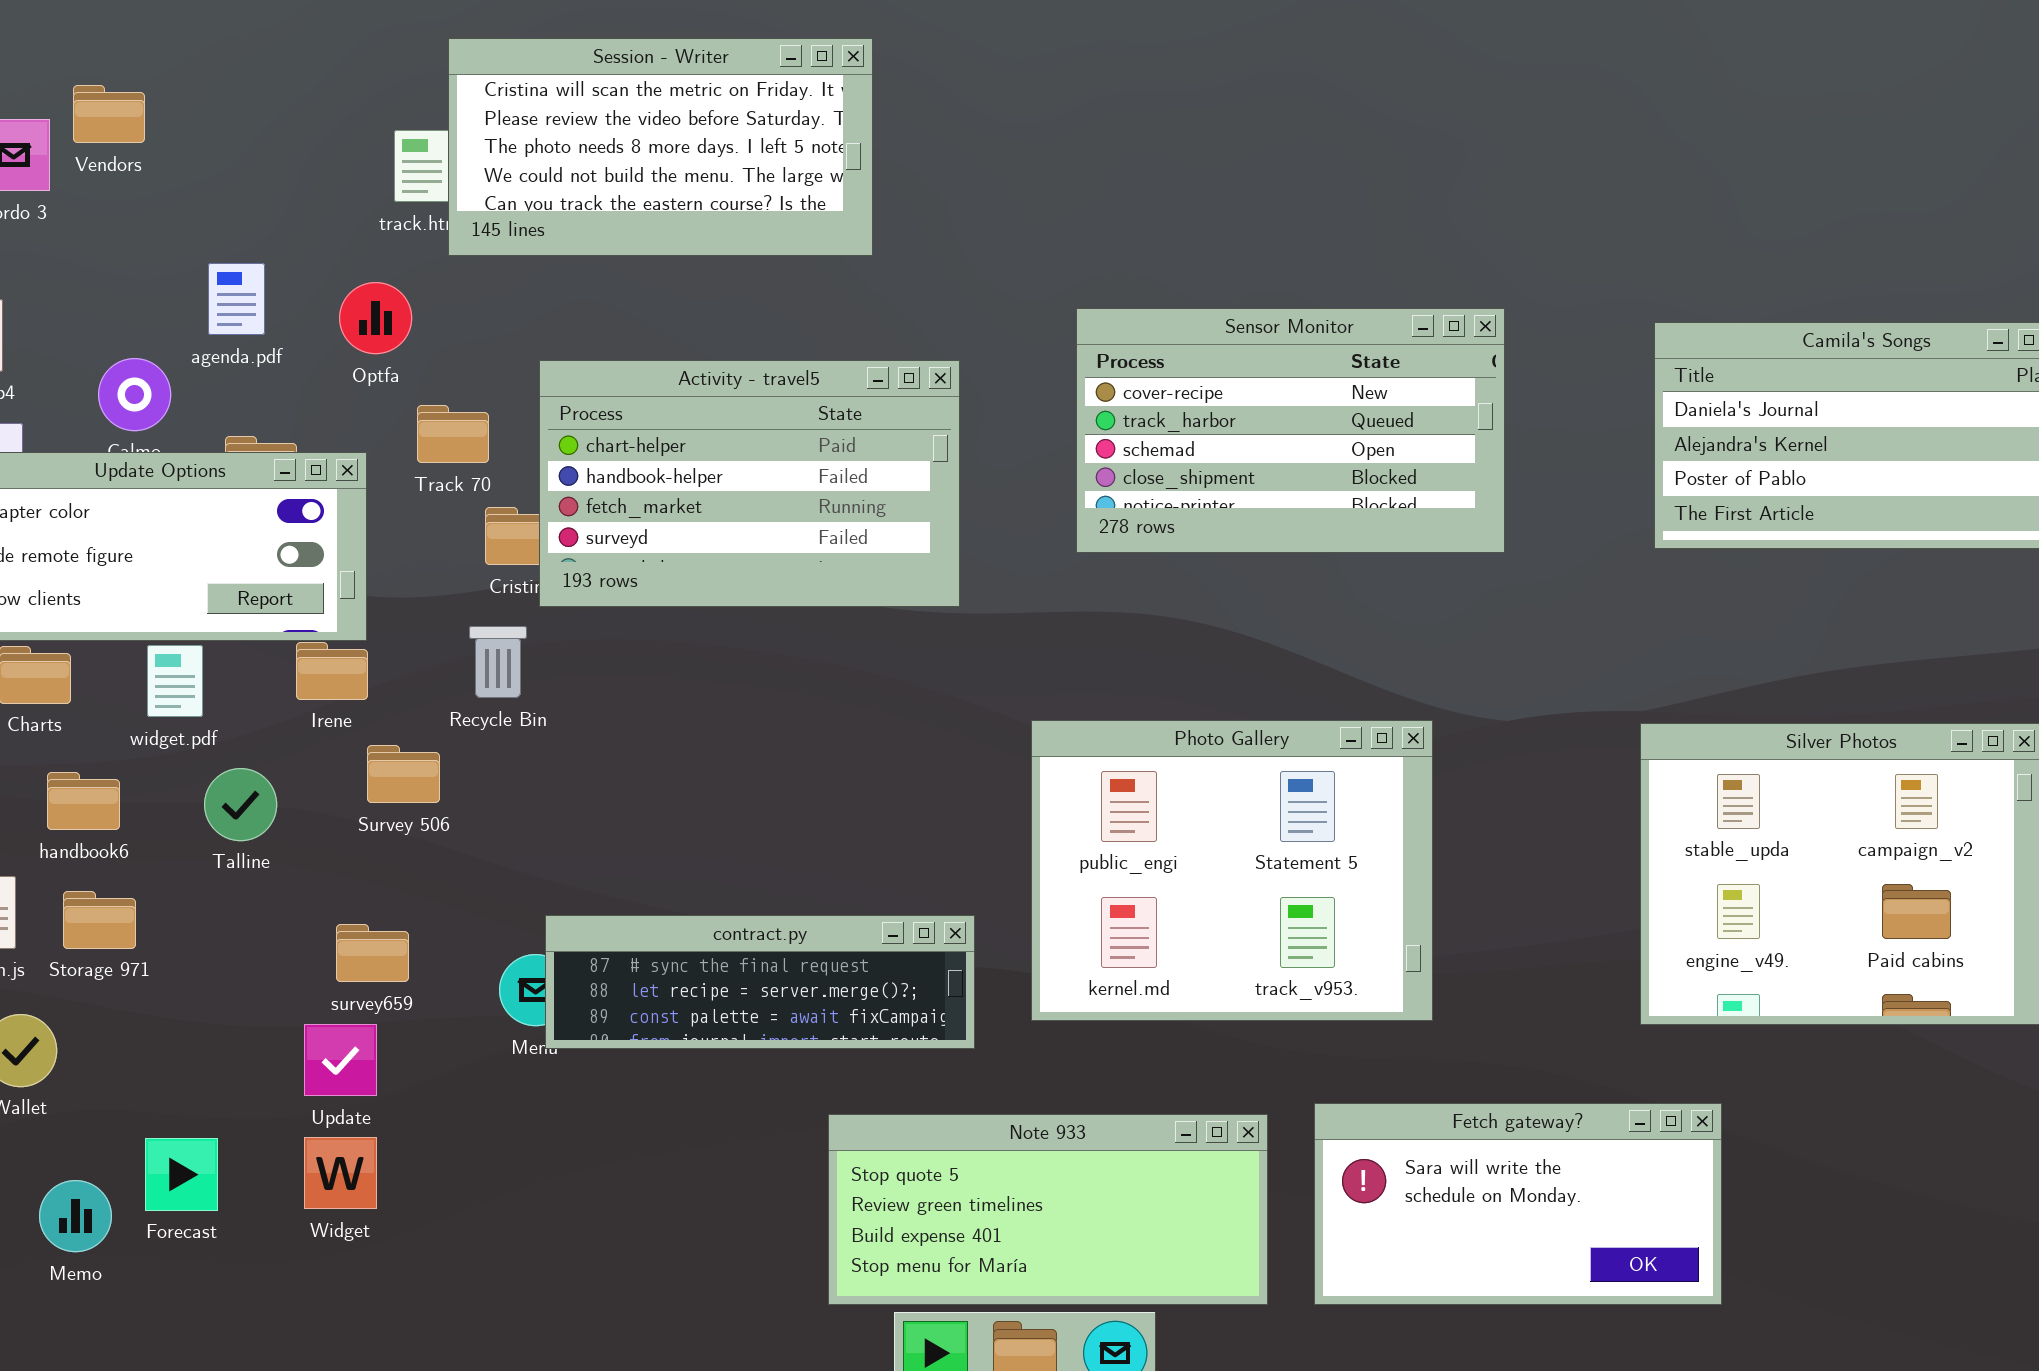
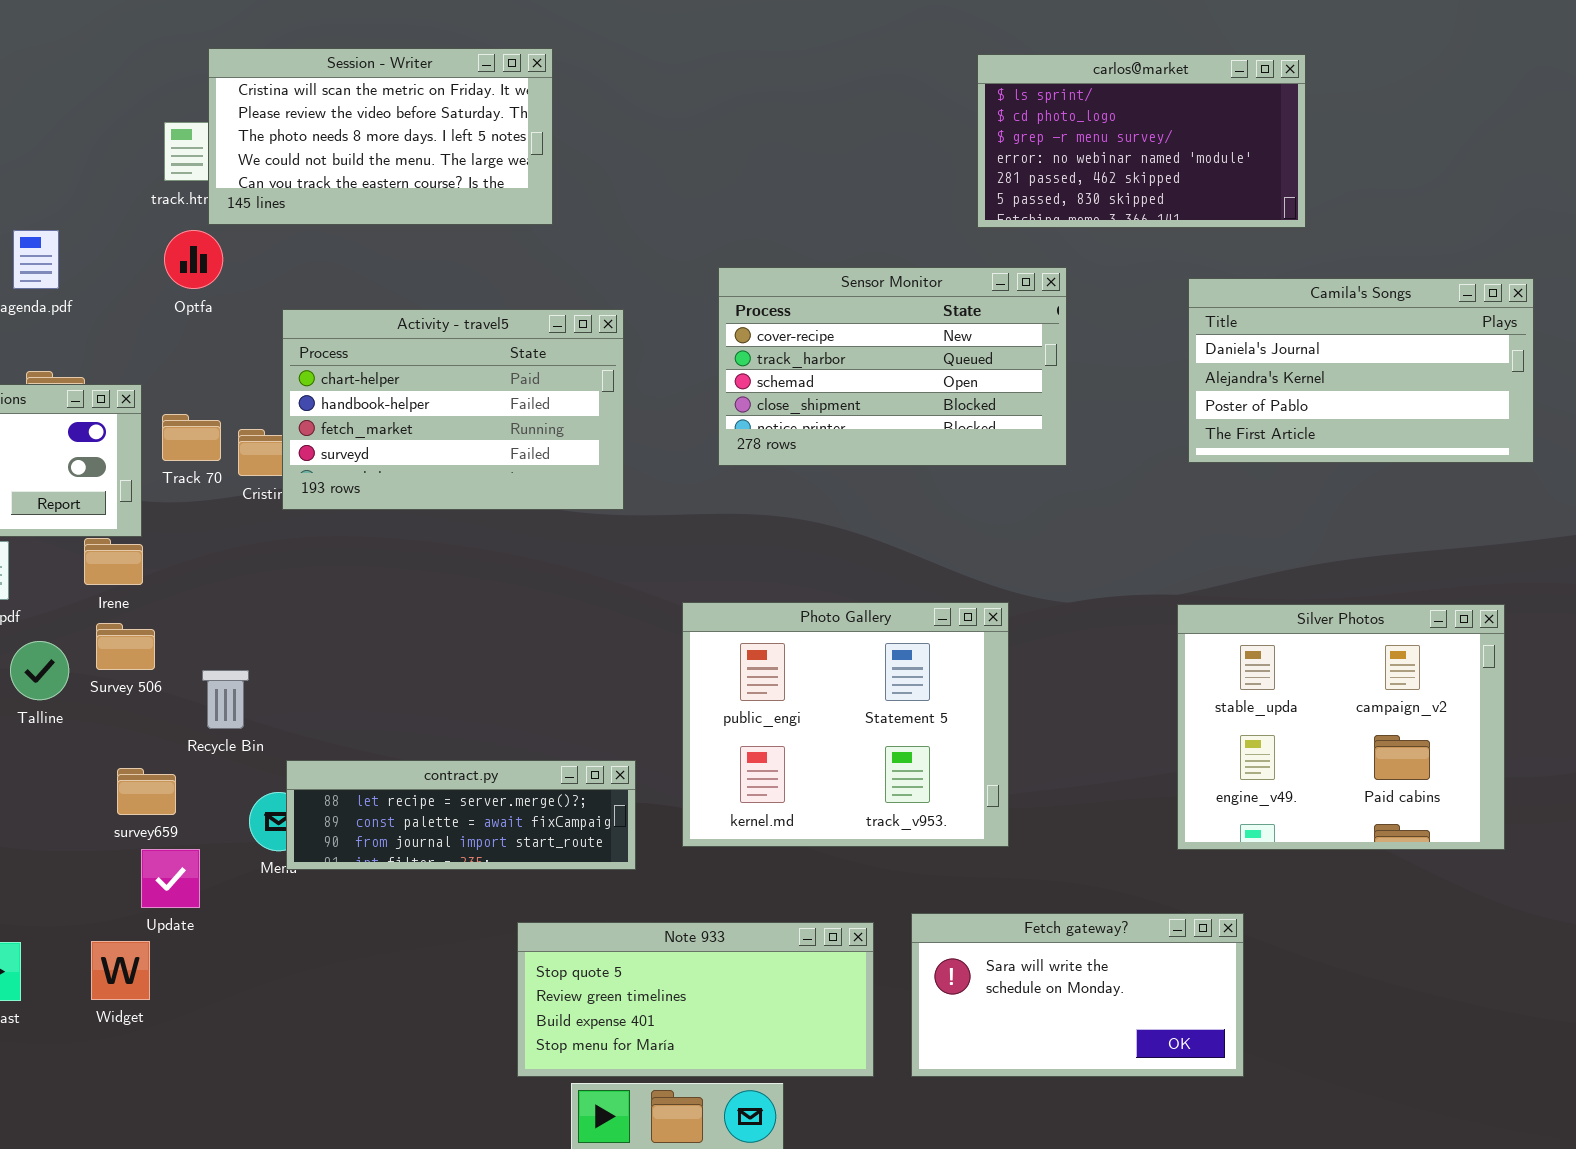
carlos@market: none -> [977,54,1306,228], opened
Optfa: [339,282,412,354] -> [164,230,223,289], moved
Track 70: [417,405,489,463] -> [162,414,221,461], moved
Recycle Bin: [469,626,527,698] -> [202,670,249,729], moved
Survey 506: [367,745,440,803] -> [96,623,155,670], moved
contract.py: [545,915,975,1049] -> [286,760,636,870], scrolled down 1 row
Update: [304,1024,377,1096] -> [141,849,200,908], moved

